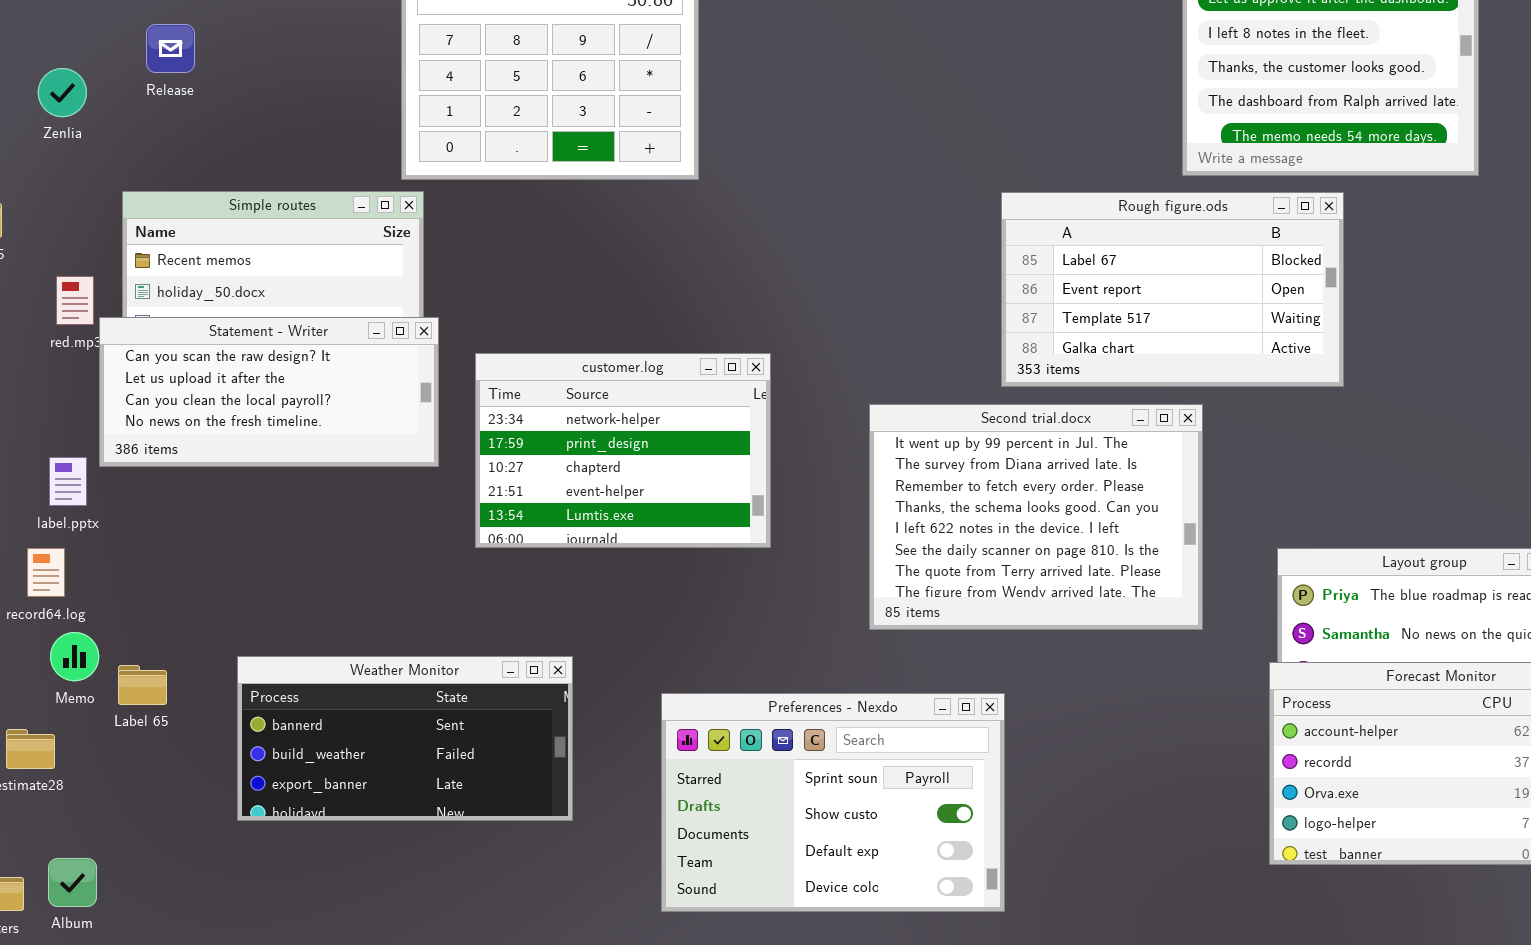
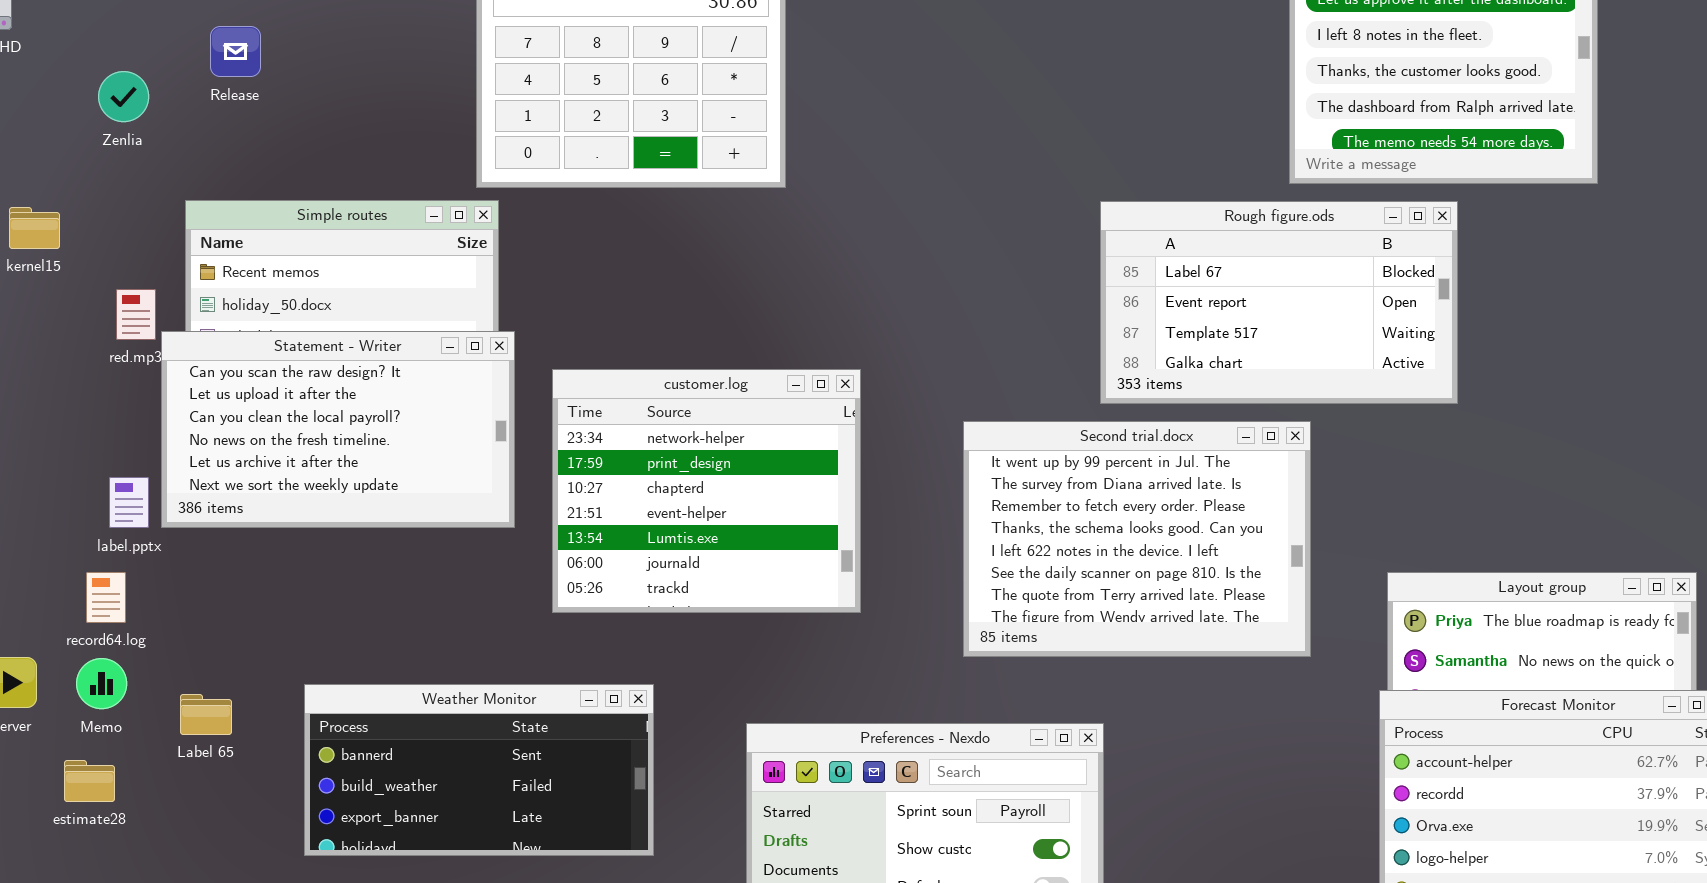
Statement - Writer: [99,317,439,467] -> [161,331,515,528], resized
customer.log: [475,353,771,548] -> [552,369,861,613], resized
Memo: [50,632,99,681] -> [76,658,127,709], moved

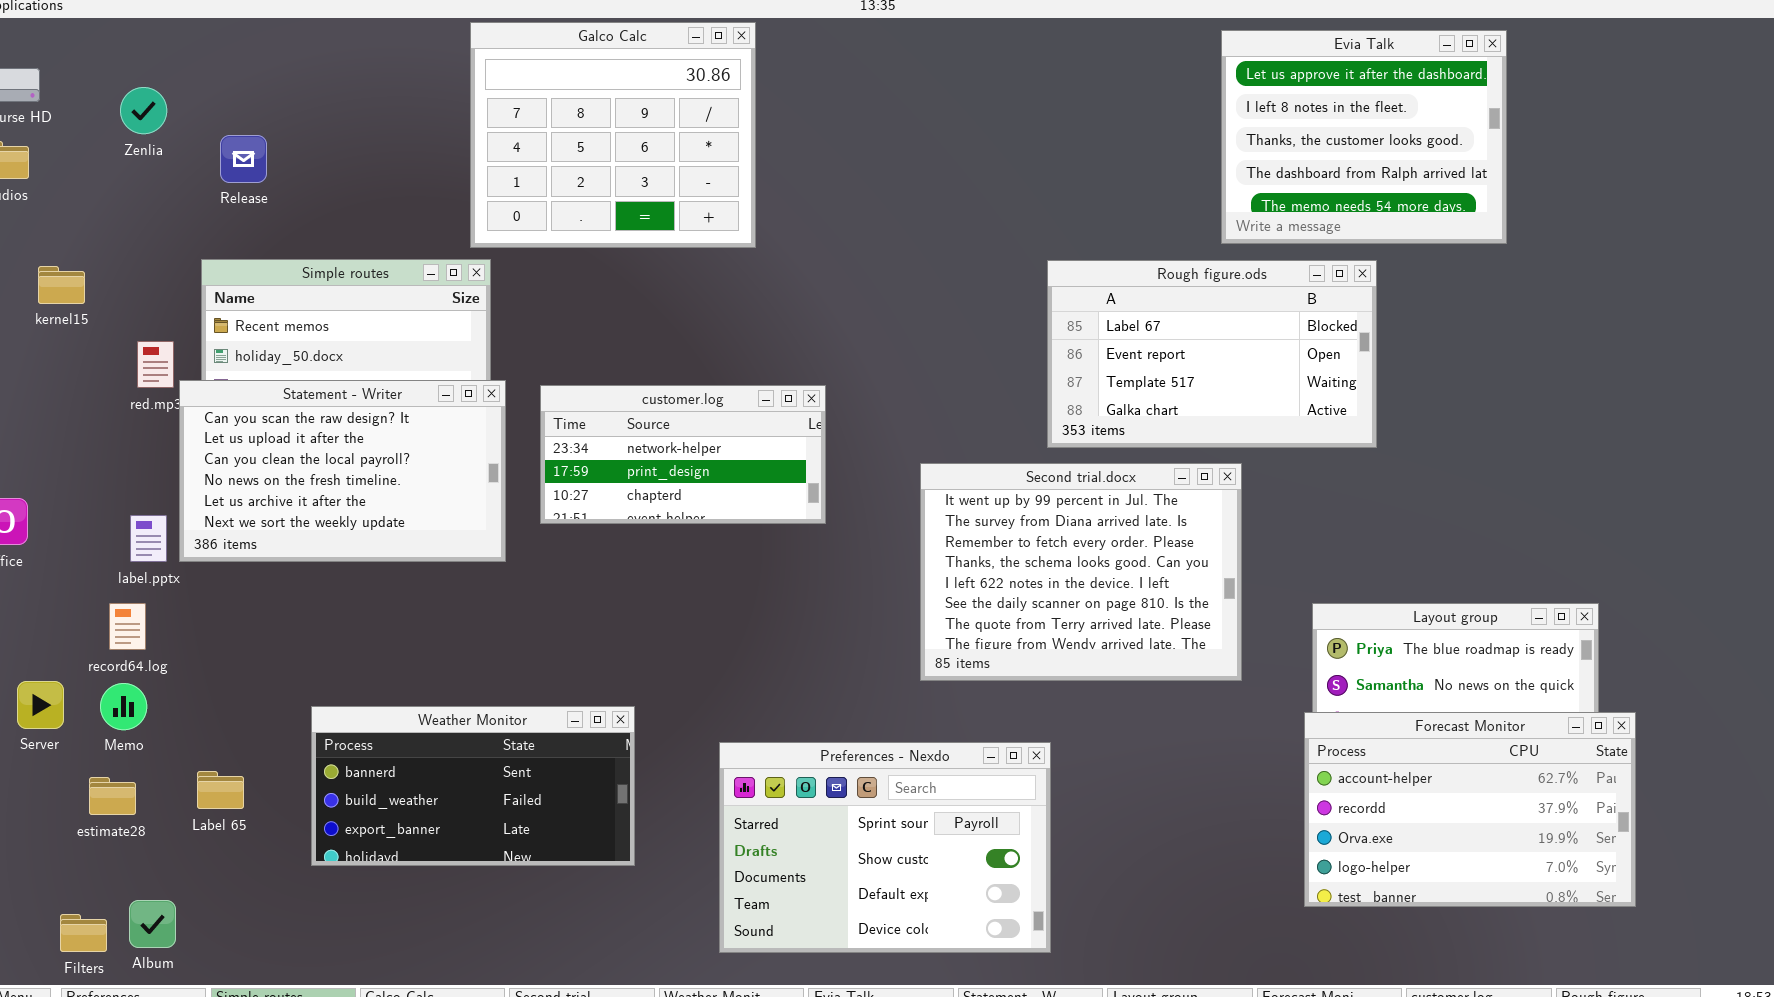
Release: [210,26,261,77] -> [220,135,267,183], moved
Zenlia: [98,71,149,122] -> [120,87,167,134], moved
customer.log: [552,369,861,613] -> [540,385,826,524], moved, resized
Label 65: [180,694,232,735] -> [197,771,244,809], moved

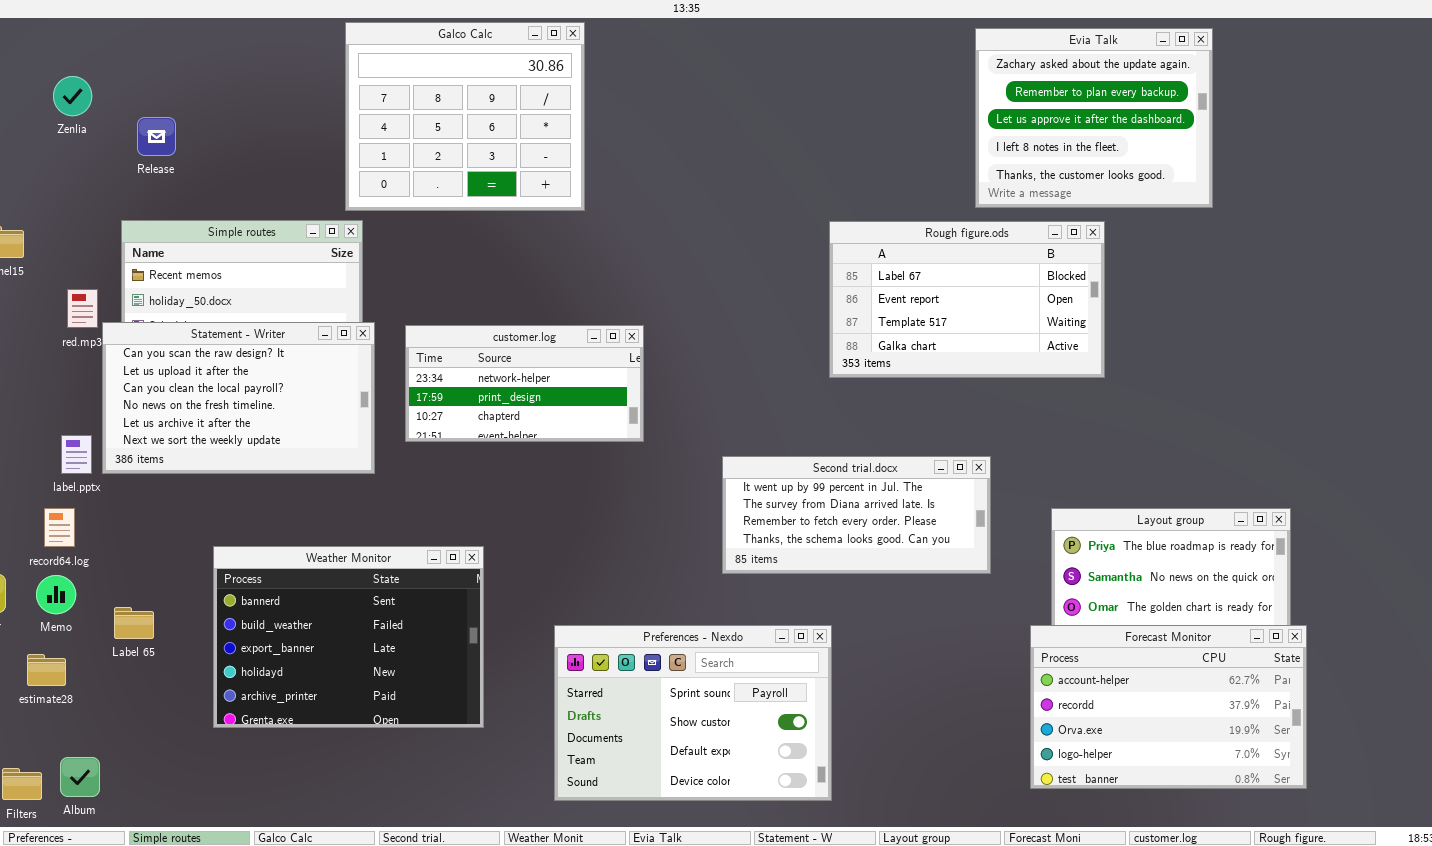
Evia Talk: [1221,30,1507,244] -> [975,28,1213,208], scrolled up 2 rows
Second trial.docx: [920,463,1242,681] -> [722,456,991,574], resized
Weather Monitor: [311,706,635,866] -> [213,546,484,728], resized
Forecast Monitor: [1304,712,1636,907] -> [1030,625,1307,789], moved
Label 65: [197,771,244,809] -> [114,607,154,639], moved

